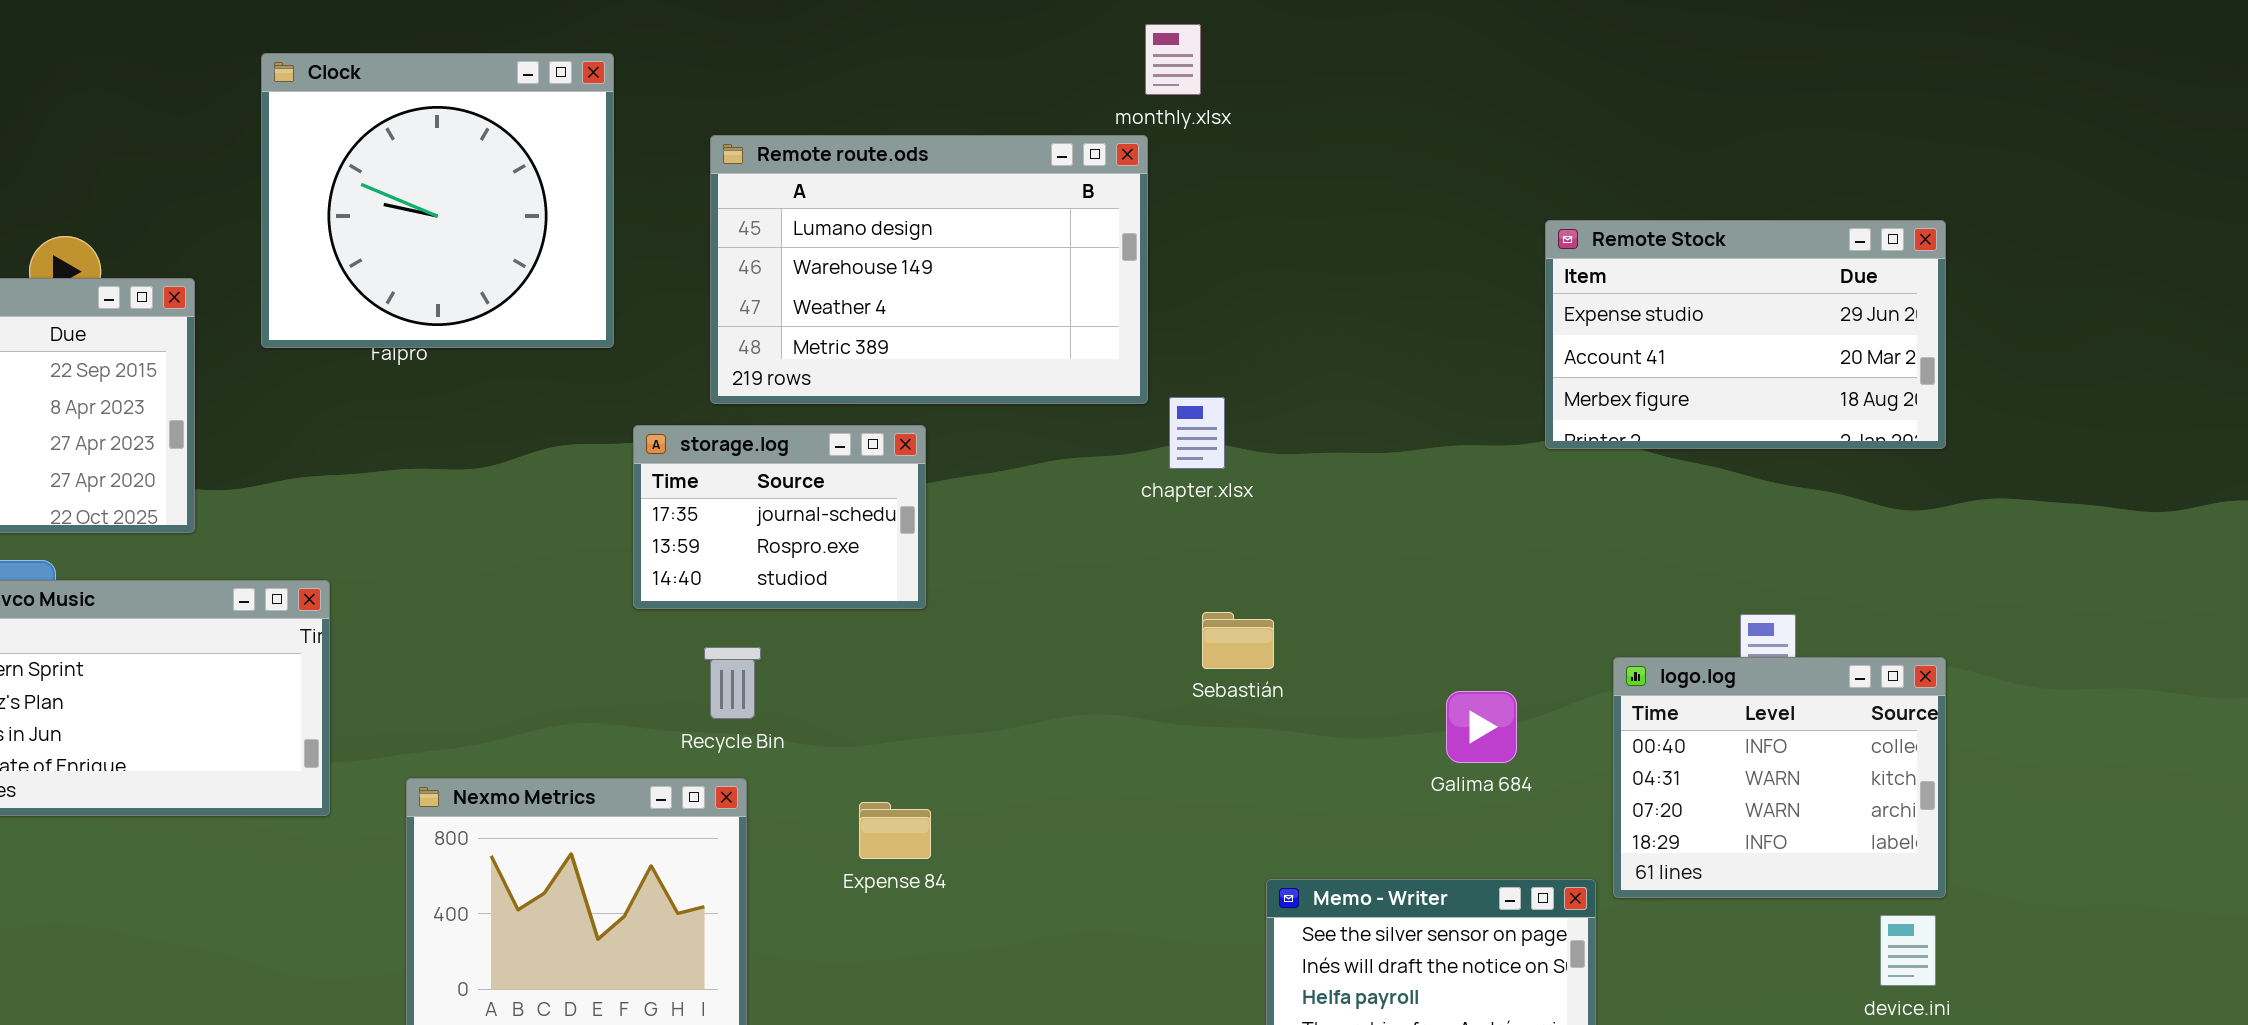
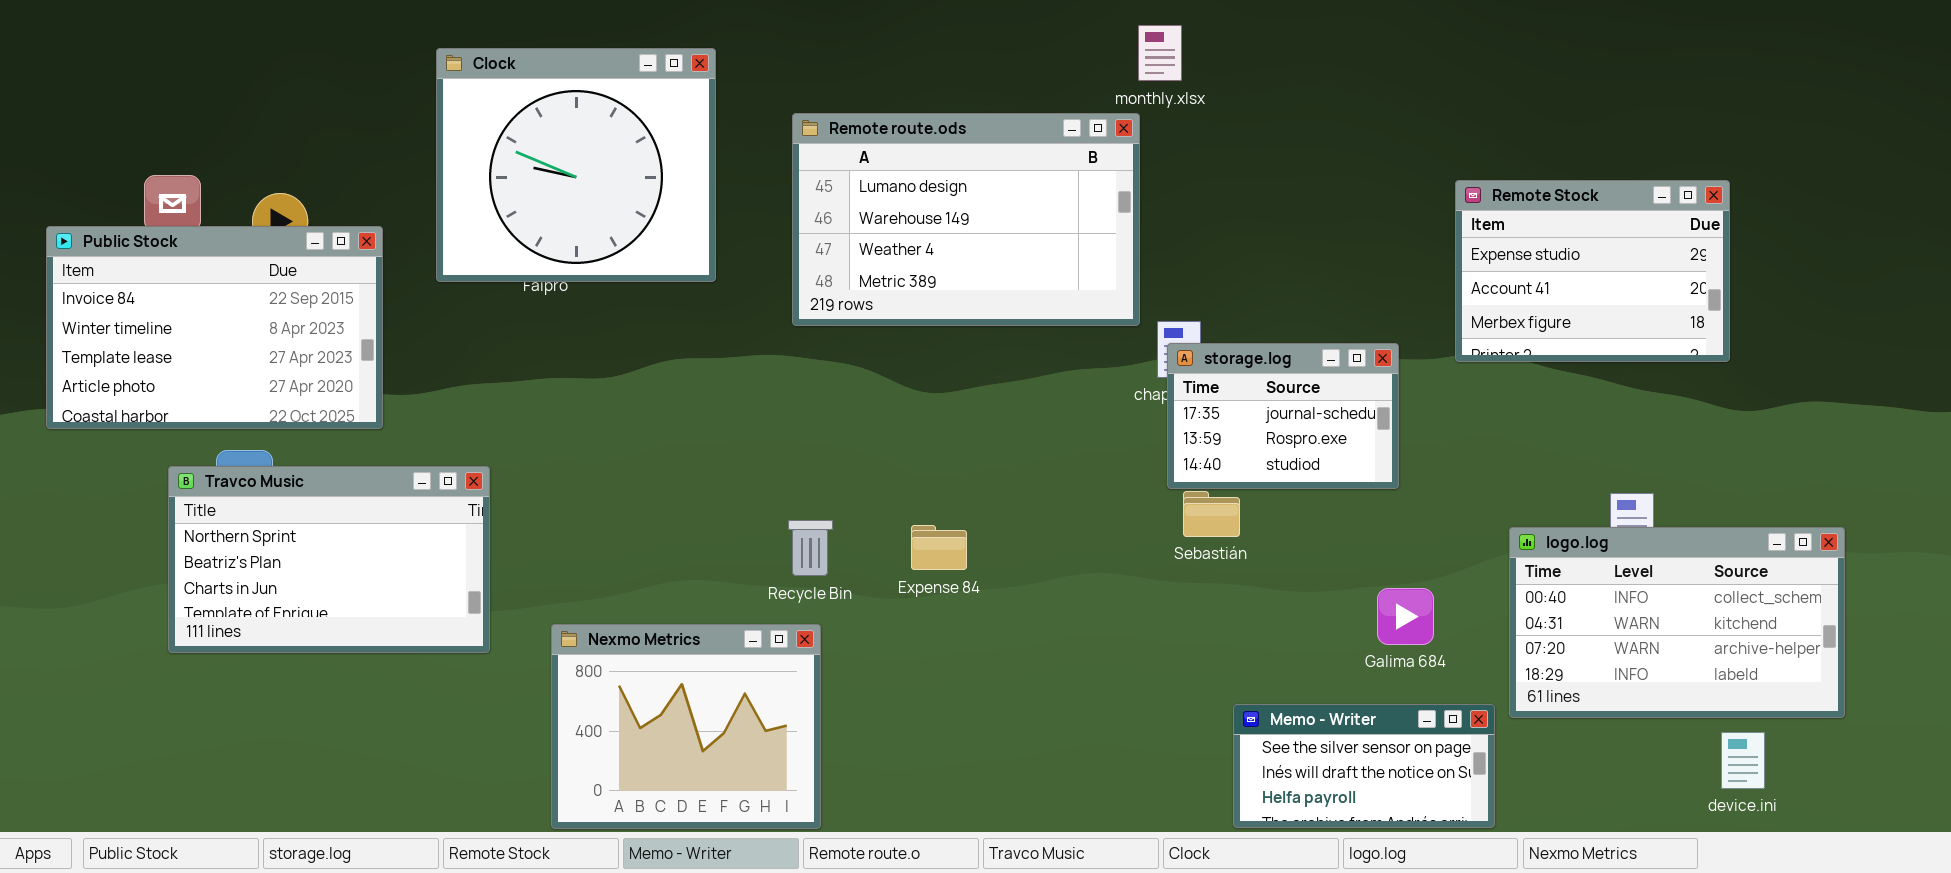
Remote Stock: [1545,220,1946,449] -> [1455,180,1730,362], resized
storage.log: [633,425,926,609] -> [1167,343,1399,489], moved
logo.log: [1613,657,1946,898] -> [1509,527,1845,718], resized
Galima 684: [1446,691,1517,763] -> [1377,588,1434,645], moved
Expense 84: [859,802,931,859] -> [911,525,967,570], moved

